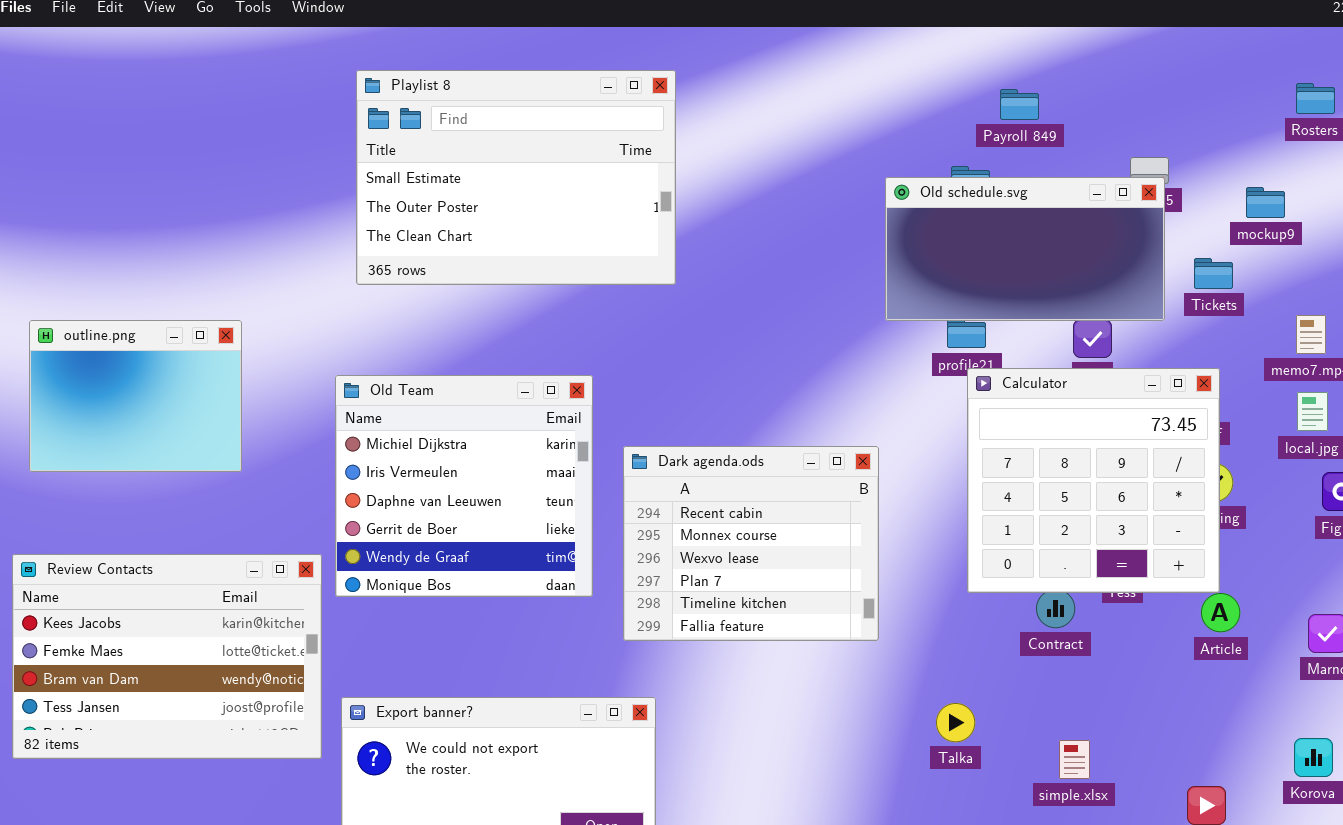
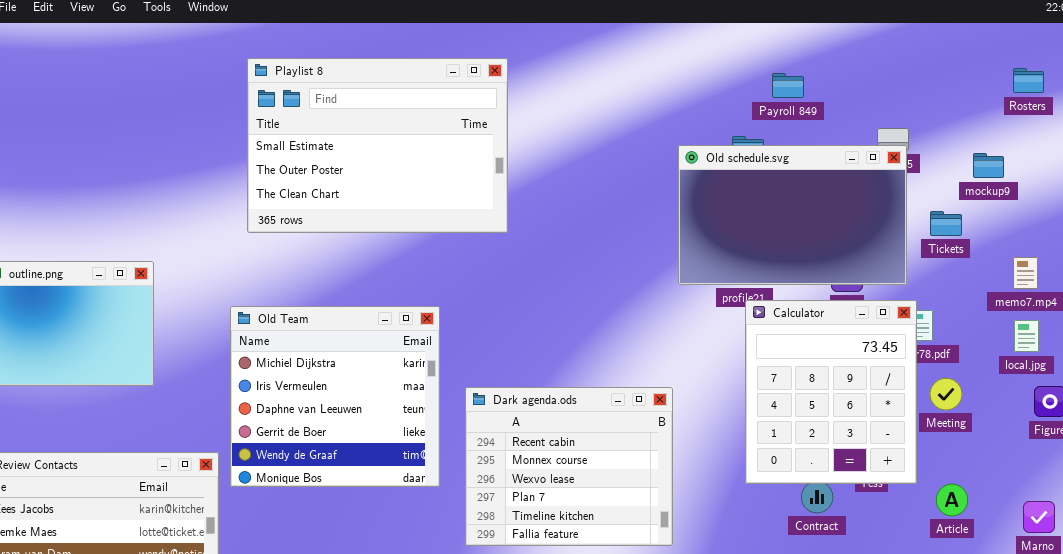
Old schedule.svg: [885,177,1165,321] -> [678,145,907,285], resized
Calculator: [967,368,1220,593] -> [745,300,917,484], resized
Dark agenda.ods: [623,446,879,641] -> [465,387,673,546], moved

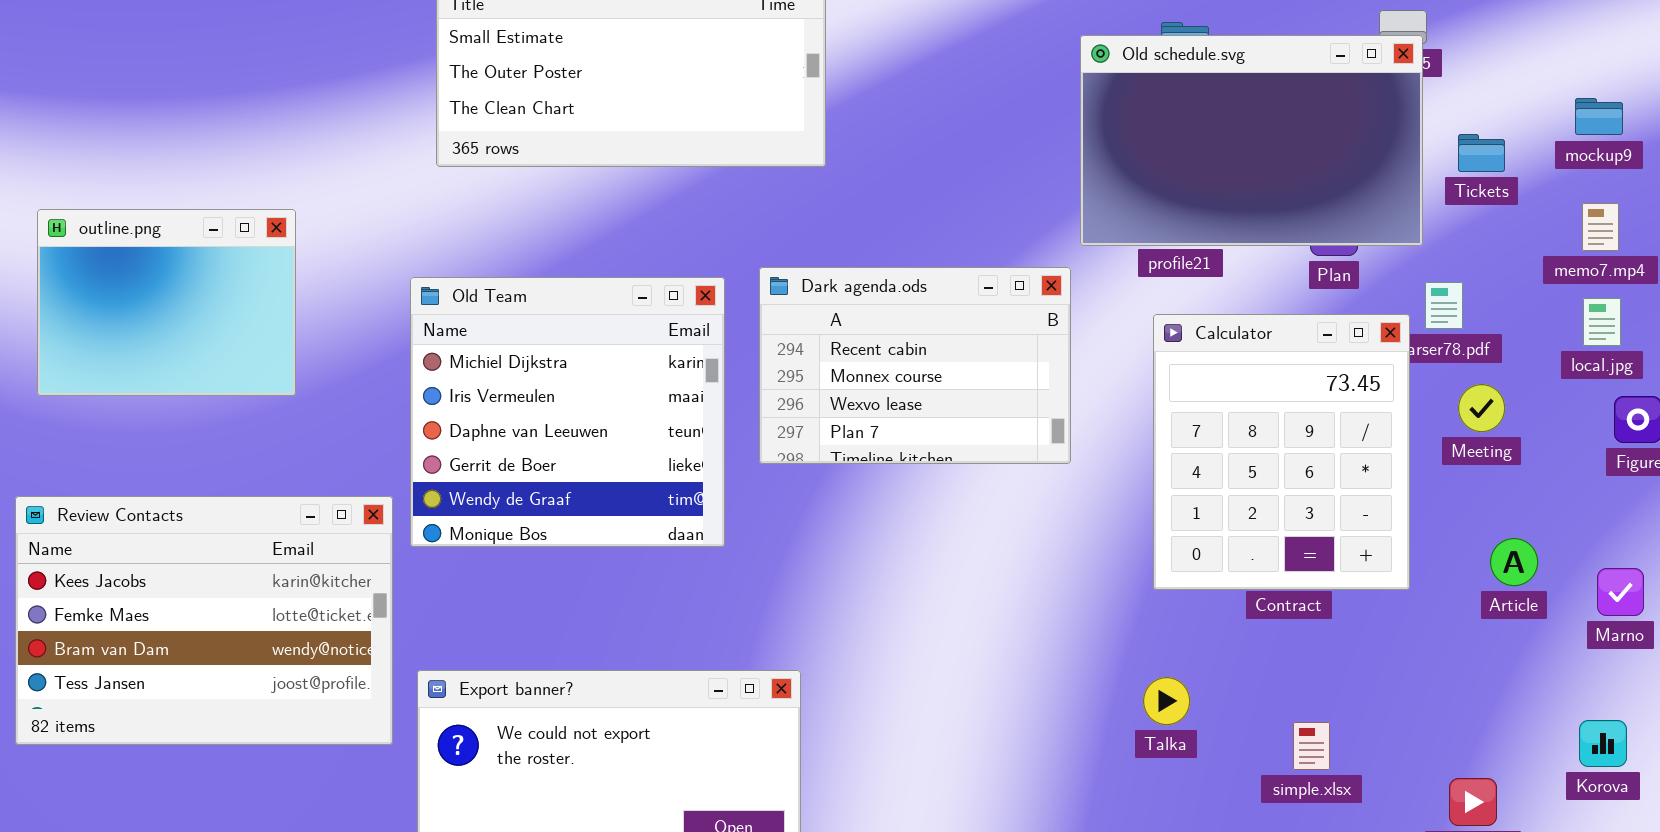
mockup9: [973,153,1004,178] -> [1575,98,1623,135], moved
Calculator: [745,300,917,484] -> [1153,314,1410,590], moved
Dark agenda.ods: [465,387,673,546] -> [759,267,1071,464], moved, resized
Article: [936,484,968,516] -> [1490,538,1538,586], moved

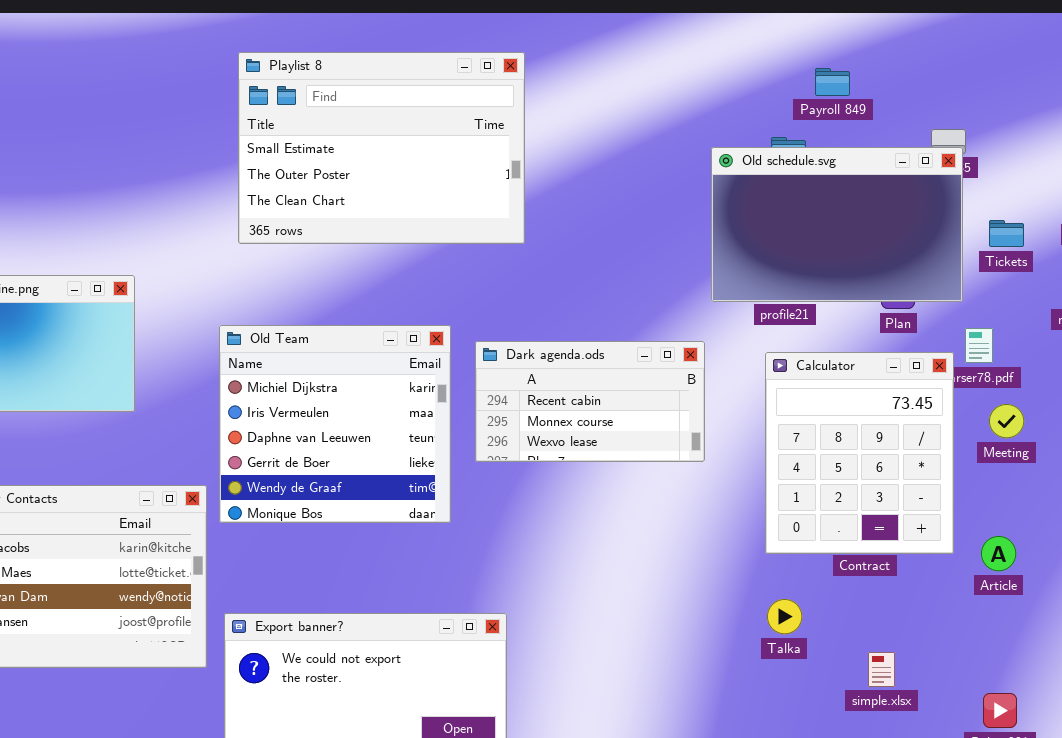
Dark agenda.ods: [759,267,1071,464] -> [475,341,705,462], resized
Article: [1490,538,1538,586] -> [981,536,1016,571], moved
Talka: [1143,677,1190,725] -> [767,599,802,634], moved

